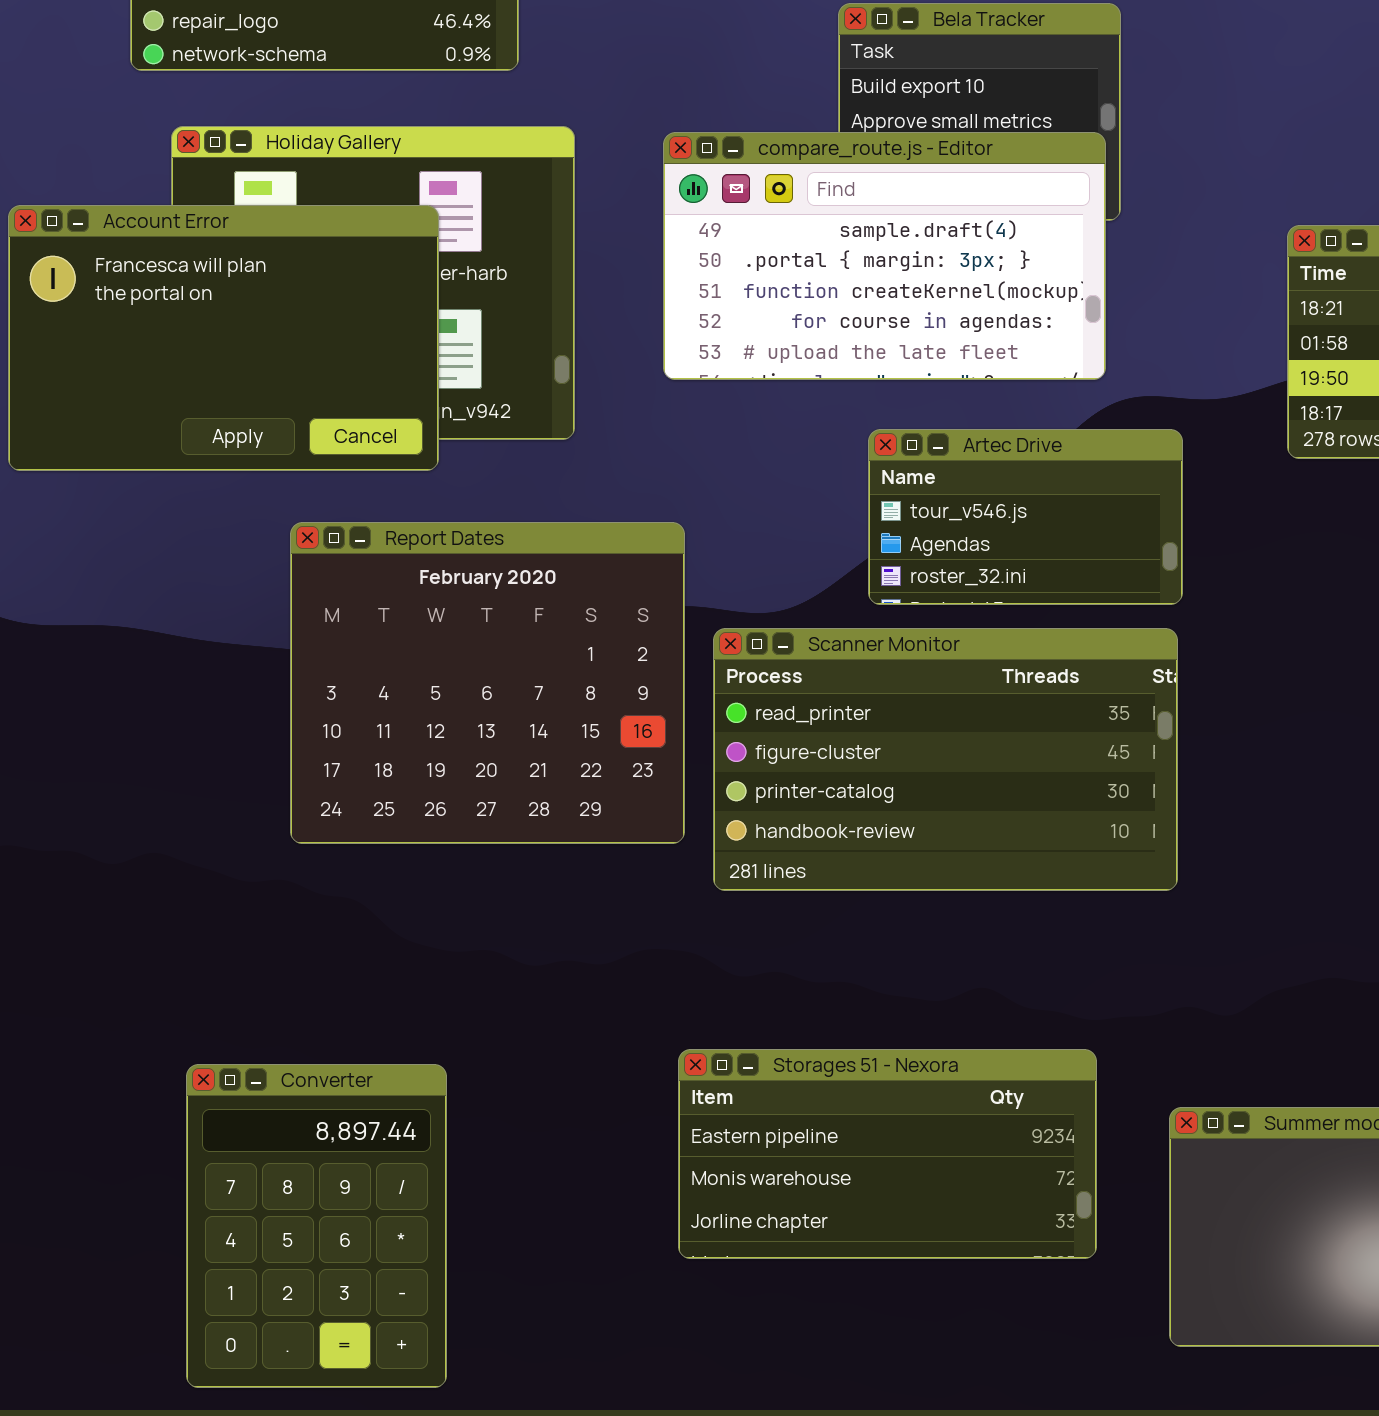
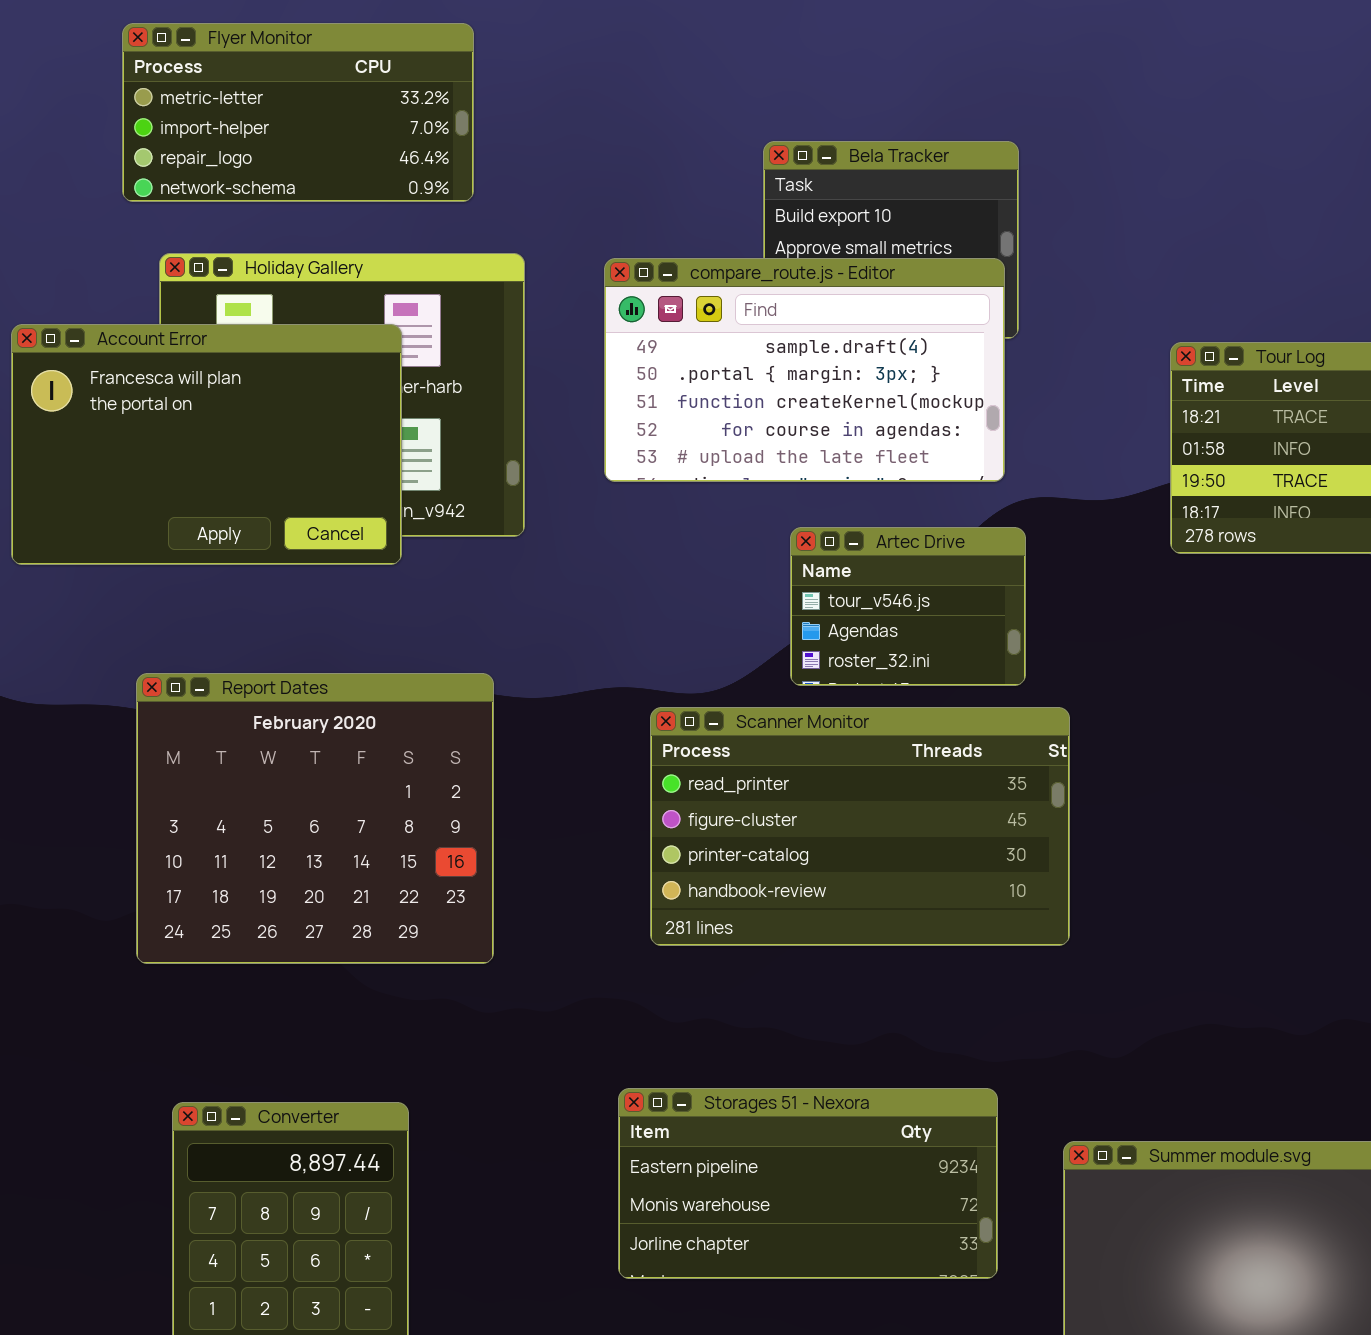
Artec Drive: [868,429,1183,605] -> [790,527,1026,686], resized
Report Dates: [290,522,685,844] -> [136,673,494,964], moved

